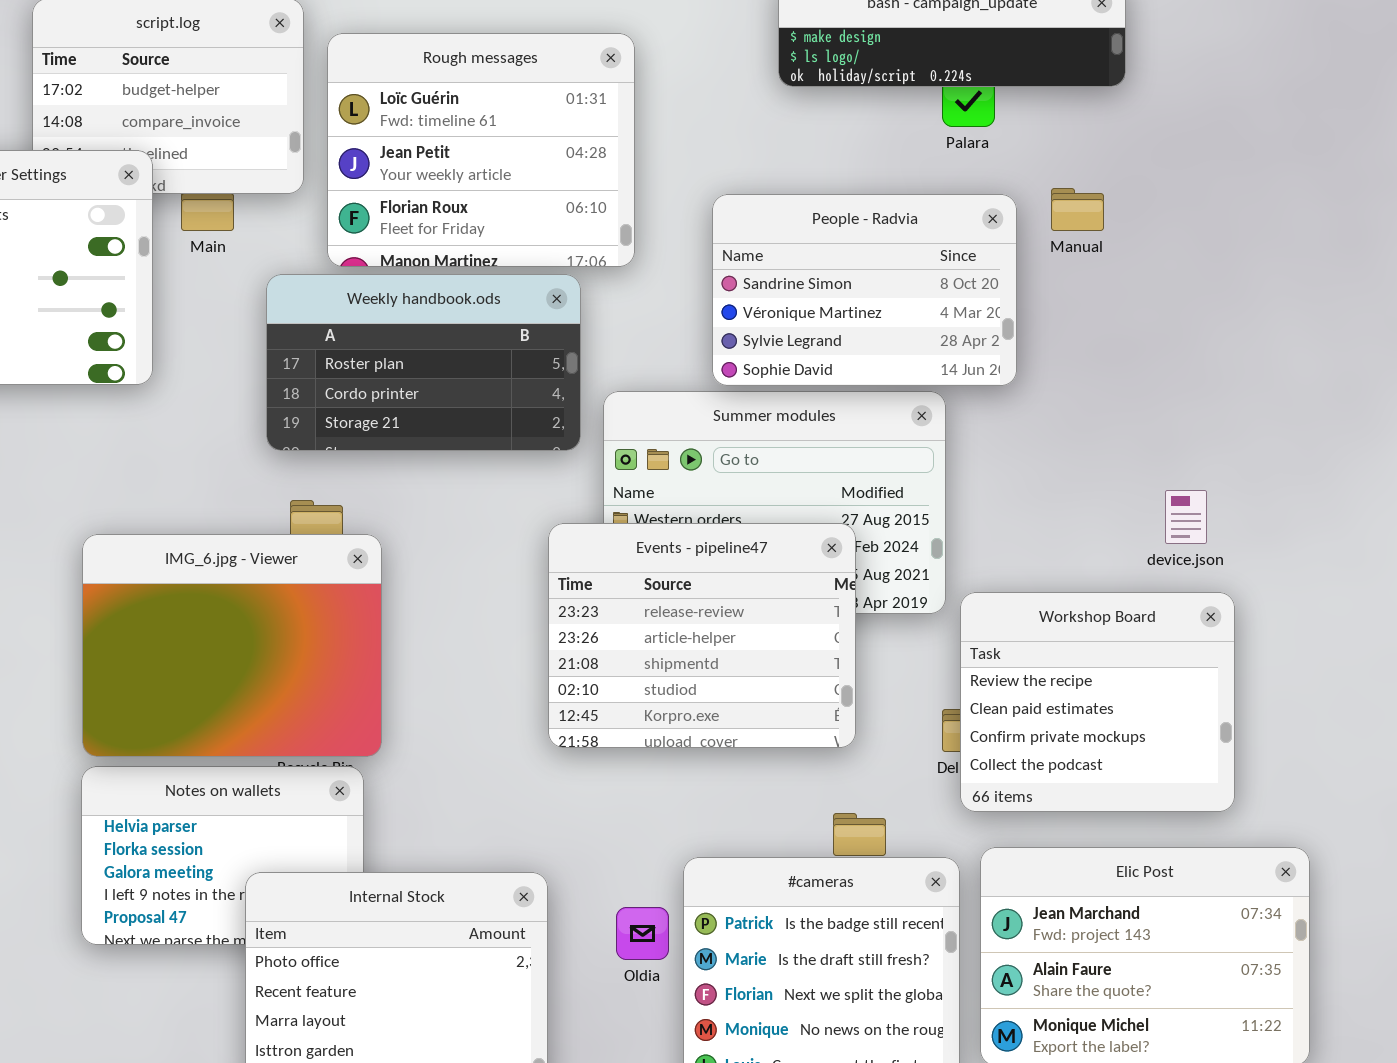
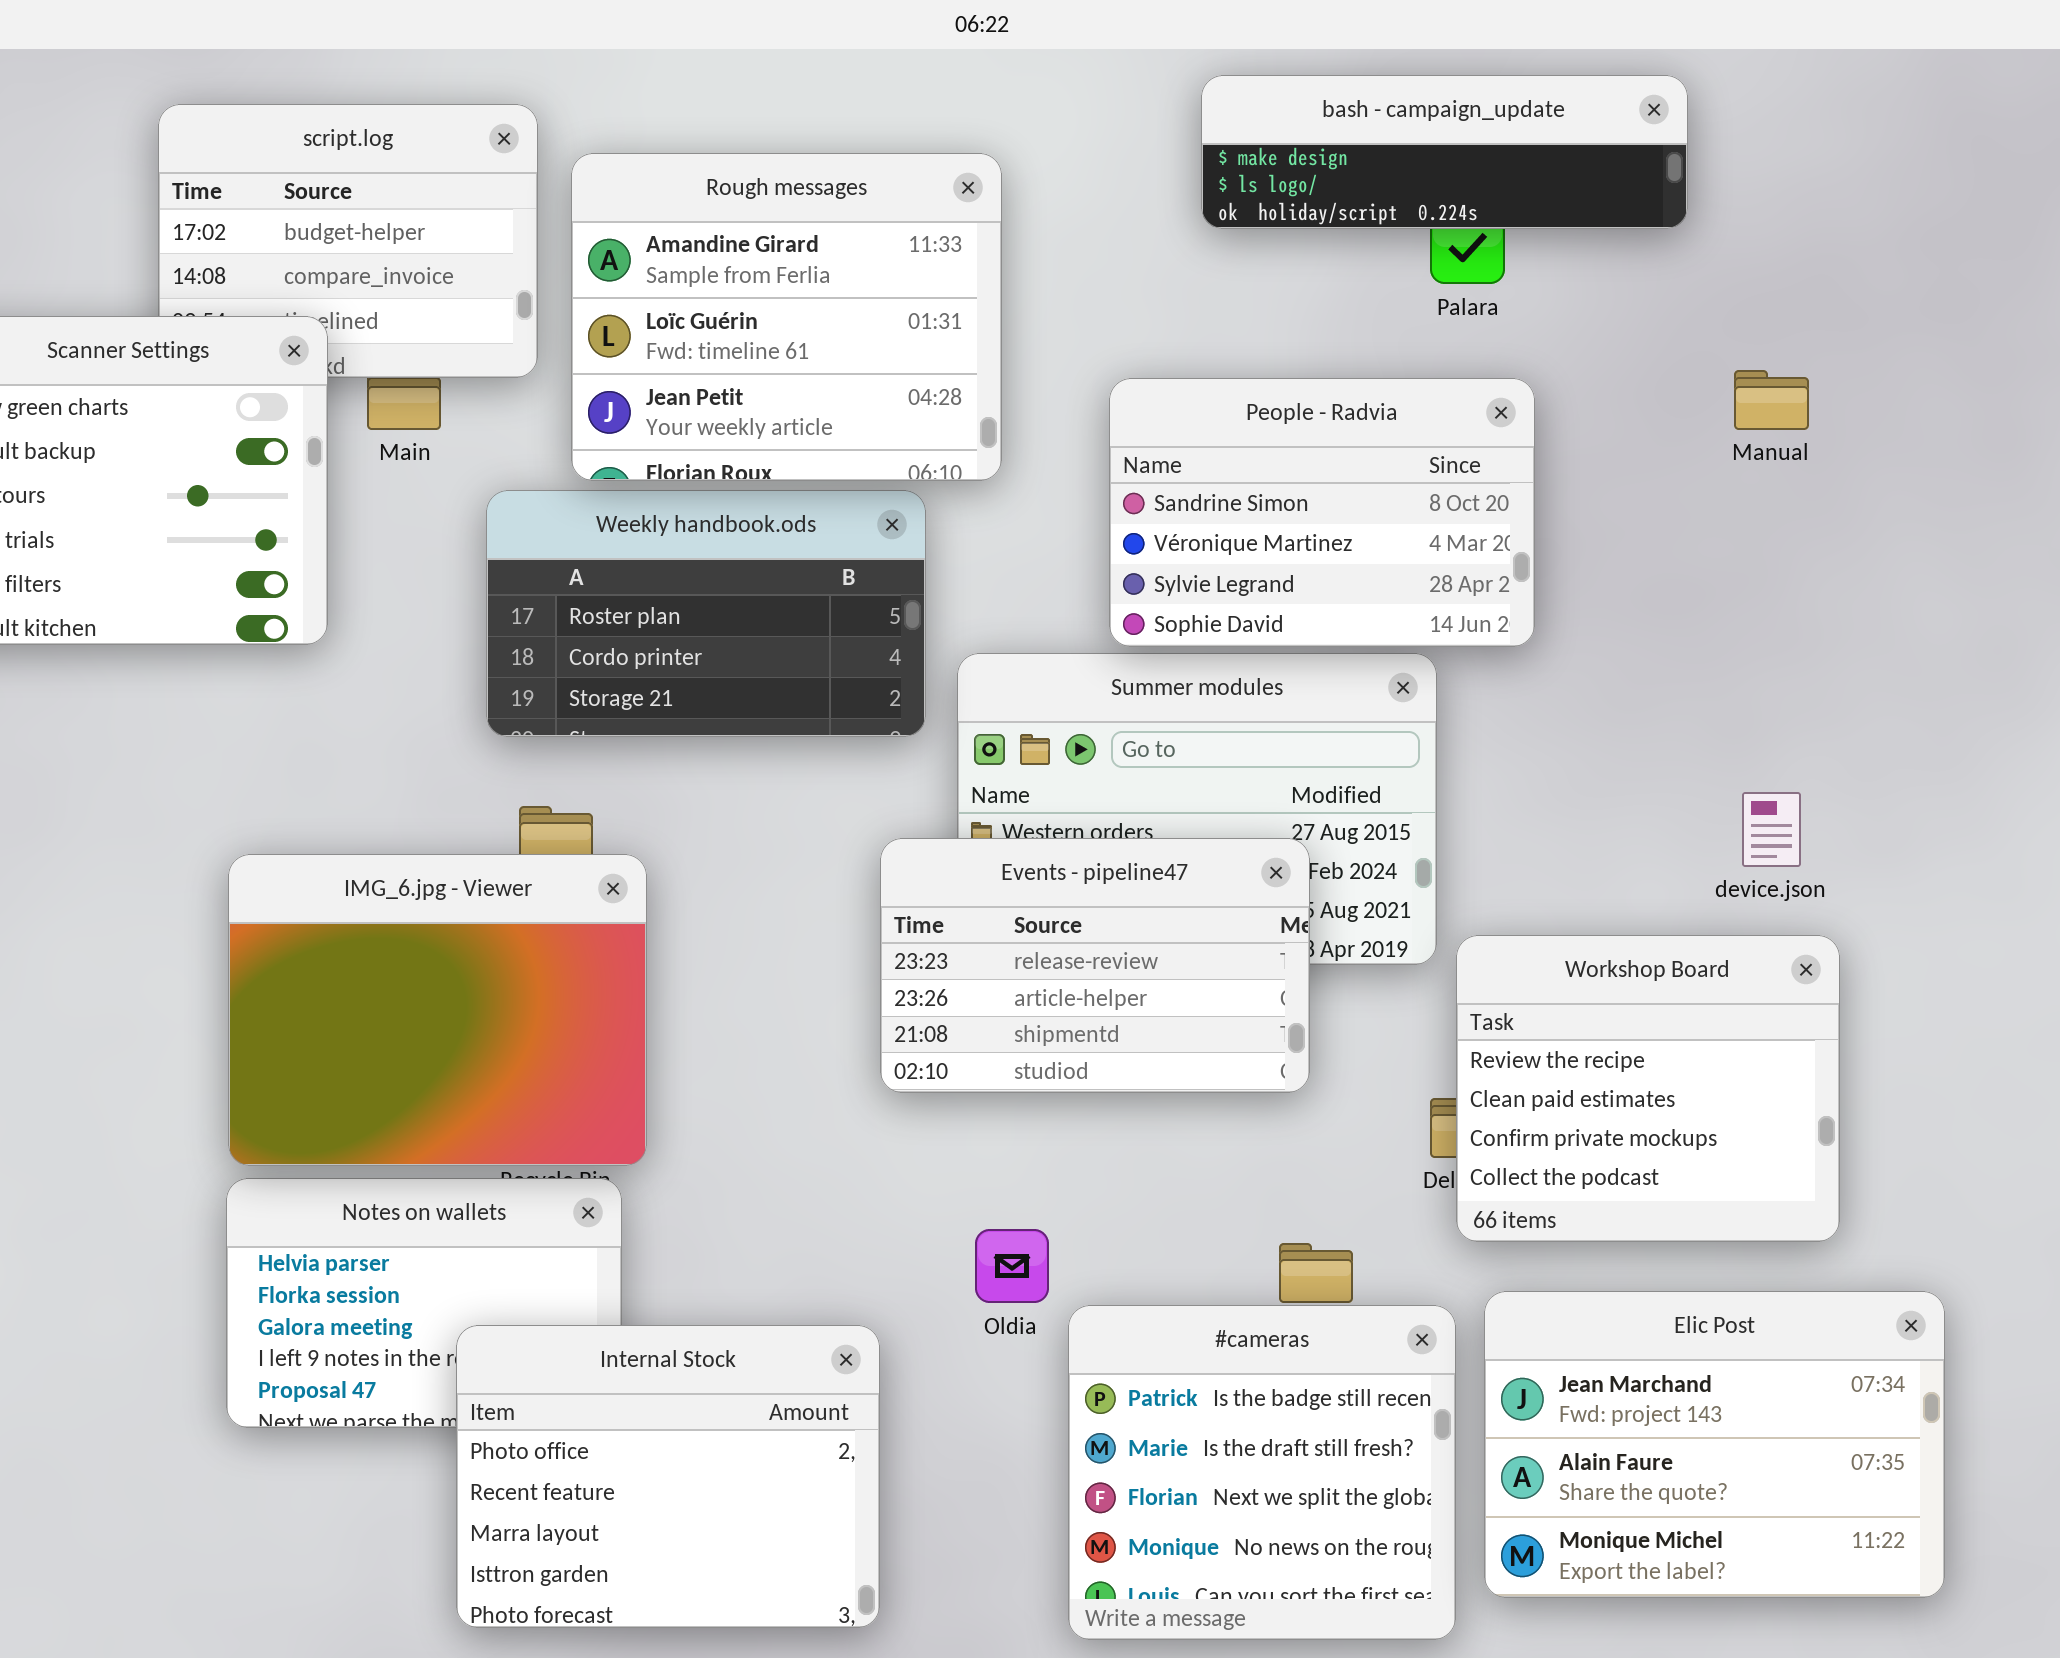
Rough messages: [327,33,635,267] -> [571,153,1002,481], scrolled up 1 row
Manual: [1051,188,1104,231] -> [1734,370,1809,430], moved
Events - pipeline47: [548,523,856,748] -> [880,838,1310,1093], resized
Oldia: [616,907,669,960] -> [975,1229,1049,1303], moved

